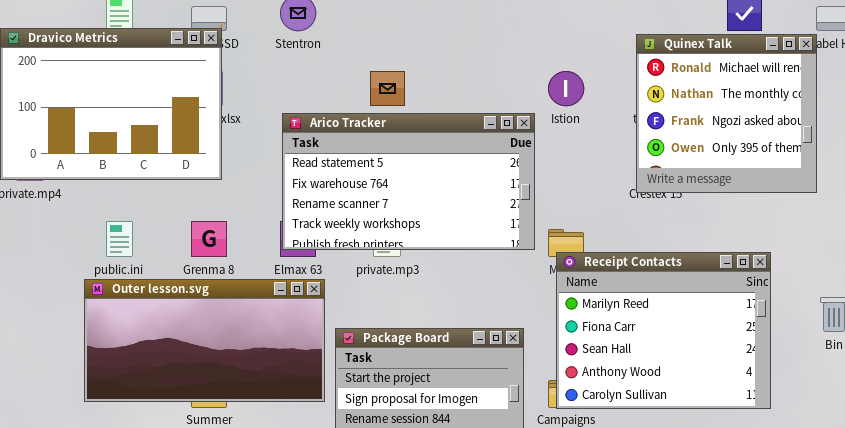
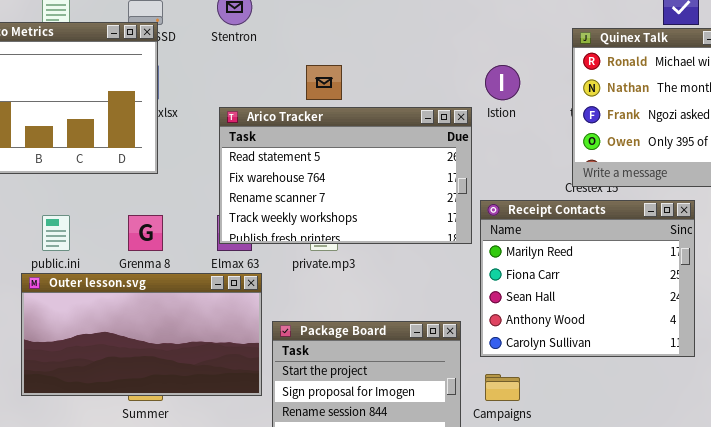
Receipt Contacts: [556,252,771,409] -> [480,200,695,357], moved

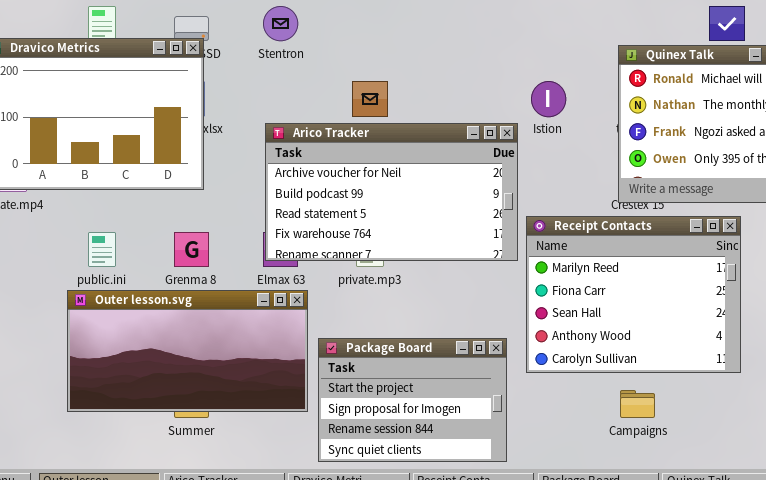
Arico Tracker: [219,107,472,244] -> [265,123,518,261], scrolled up 2 rows
Campaigns: [485,374,520,401] -> [620,390,655,418], moved

